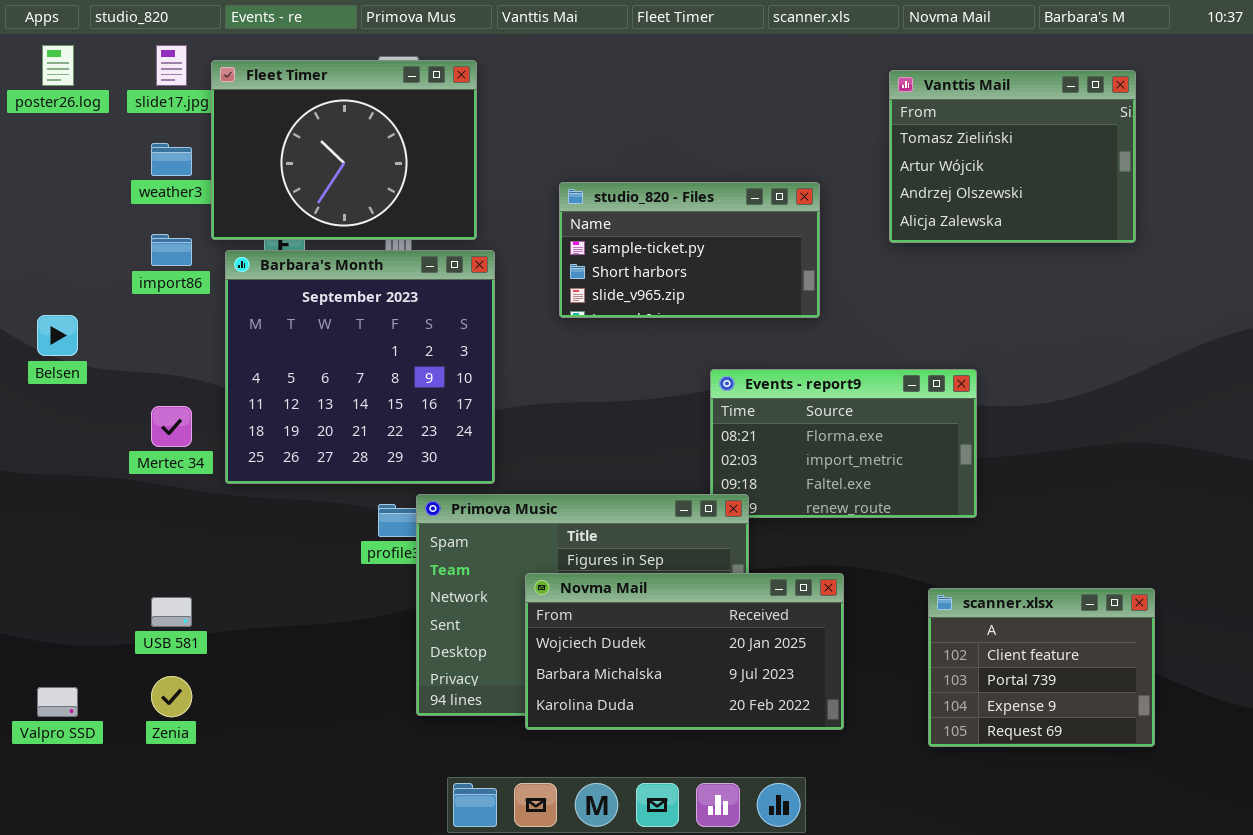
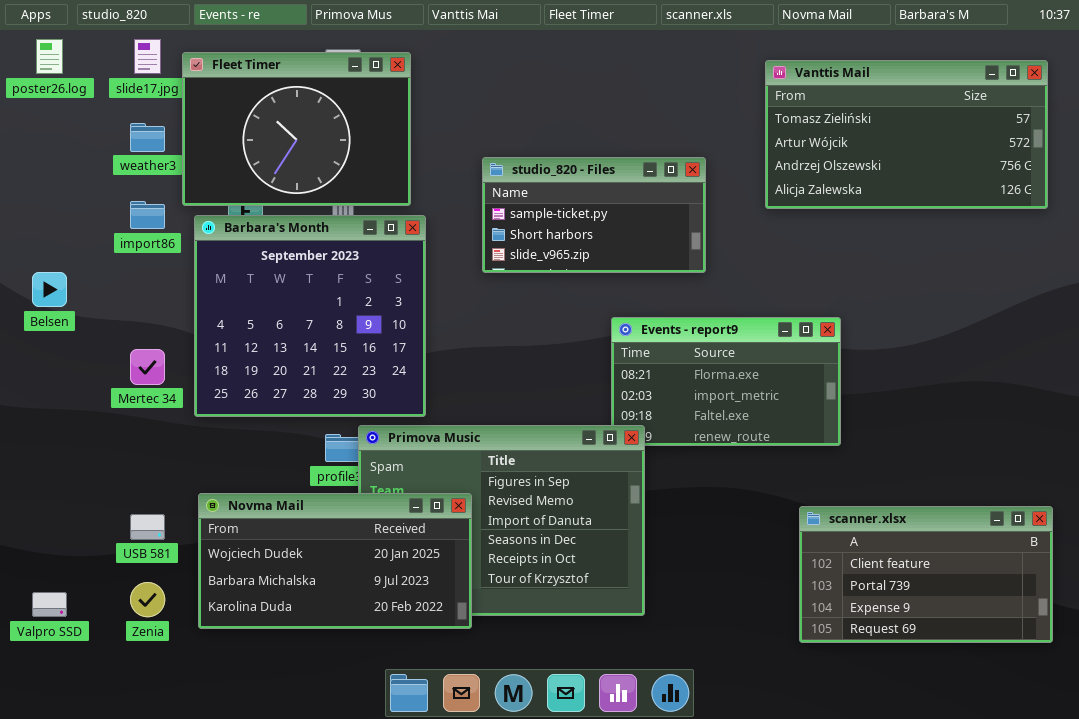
Vanttis Mail: [889,70,1136,243] -> [765,60,1048,209], resized
Novma Mail: [525,573,844,730] -> [198,493,472,629], moved
scanner.xlsx: [928,588,1155,747] -> [799,506,1053,643], resized

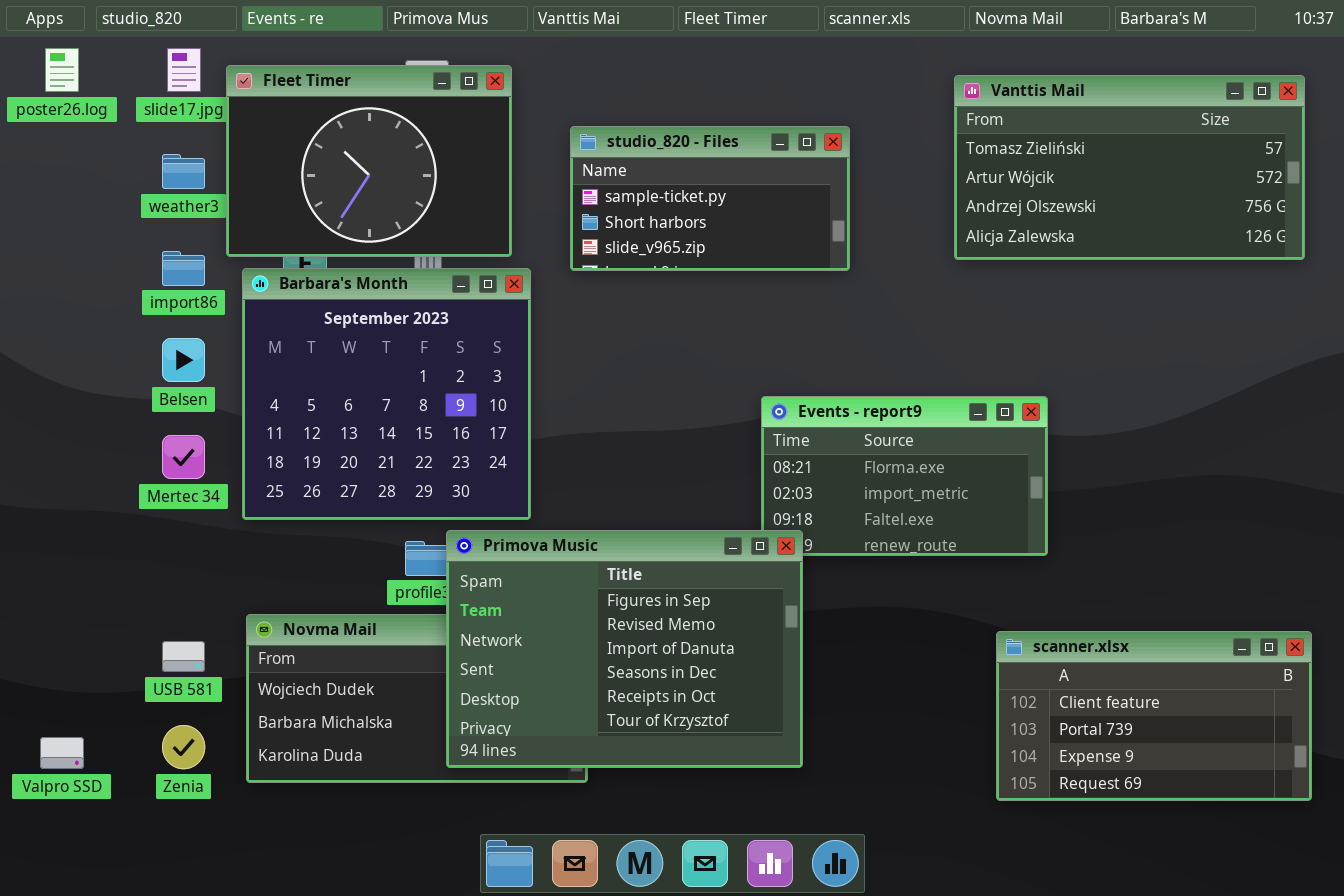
studio_820 - Files: [482,157,706,273] -> [570,126,850,271], moved
Belsen: [32,272,67,307] -> [162,338,205,382], moved
Primova Music: [358,425,645,616] -> [446,530,803,768], raised

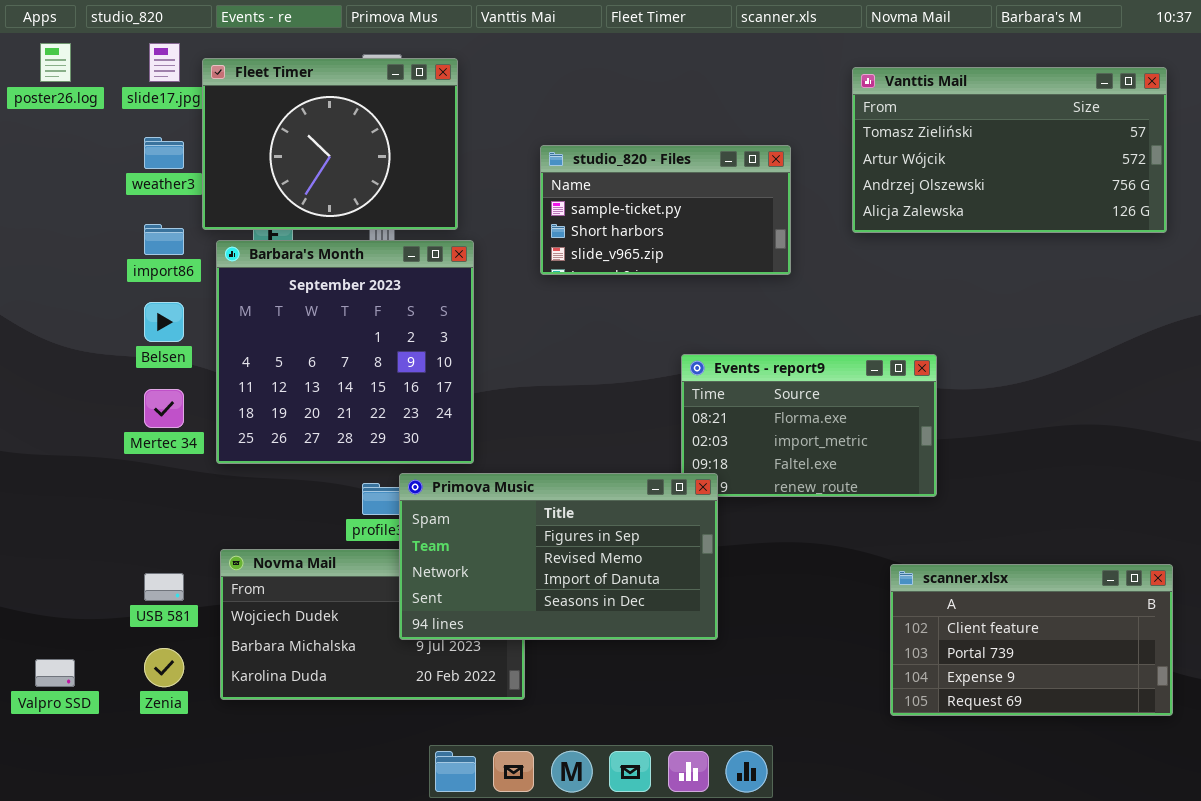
studio_820 - Files: [570,126,850,271] -> [540,145,791,275], moved
Primova Music: [446,530,803,768] -> [399,473,718,640], resized

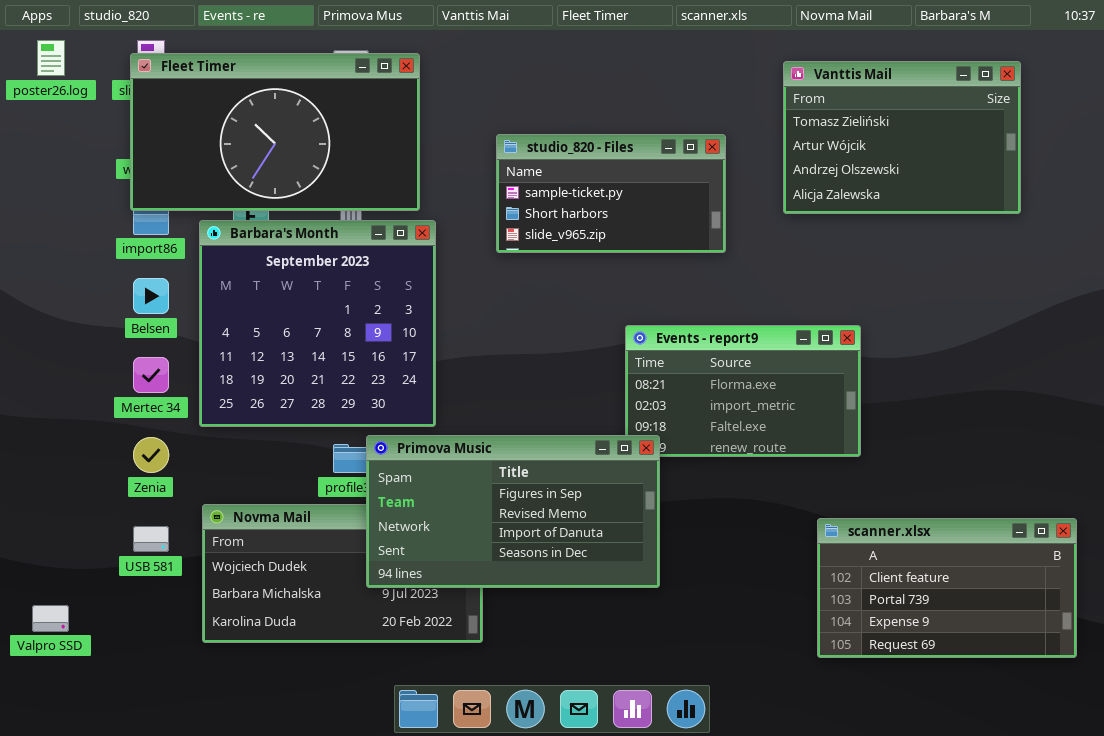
Fleet Timer: [202,58,458,230] -> [130,53,420,211], resized
Vanttis Mail: [852,67,1167,233] -> [783,61,1021,214], resized
Zenia: [144,648,184,687] -> [133,437,169,473], moved

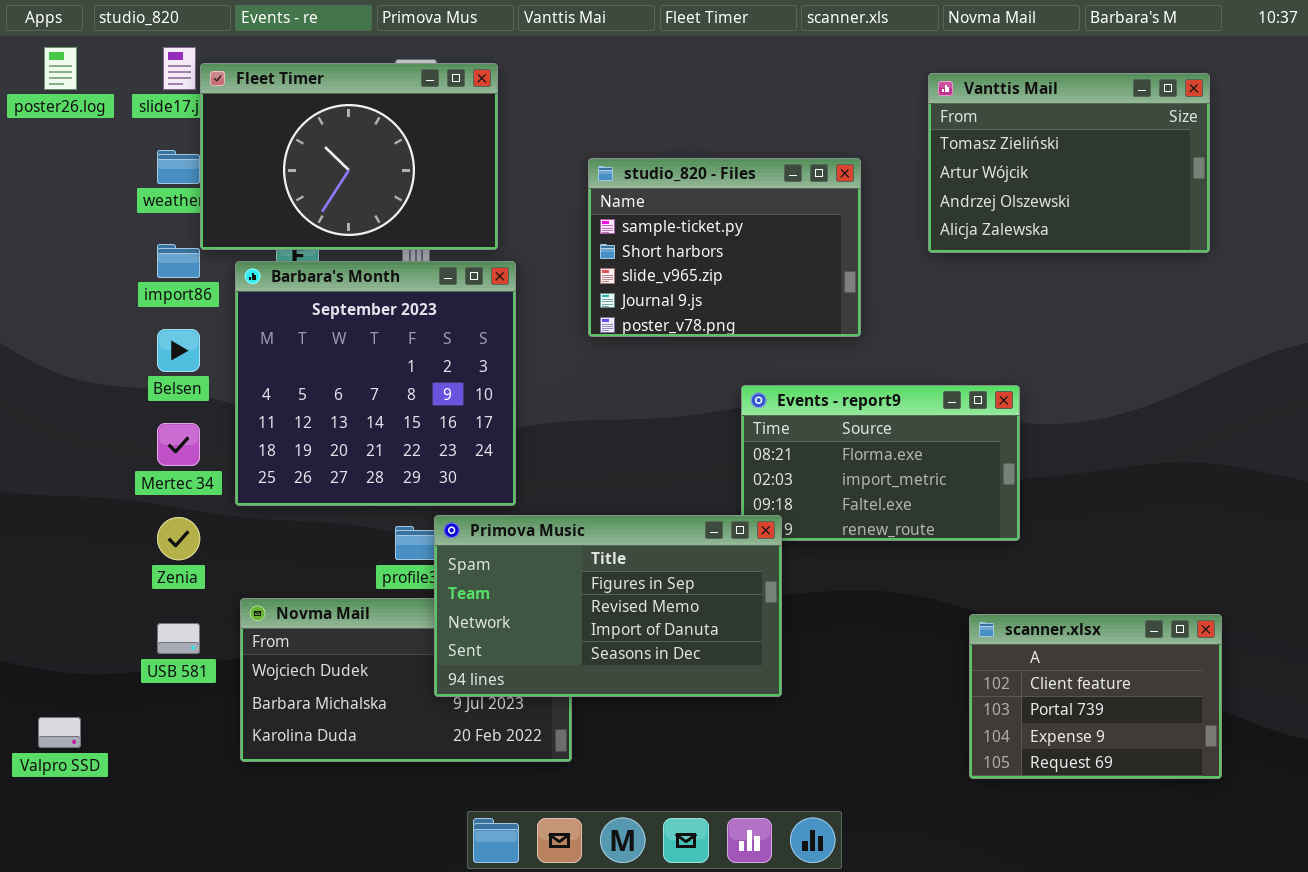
Fleet Timer: [130,53,420,211] -> [200,63,498,250], resized
studio_820 - Files: [496,134,726,253] -> [588,158,861,337], resized
scanner.xlsx: [817,518,1077,658] -> [969,614,1222,779], resized

